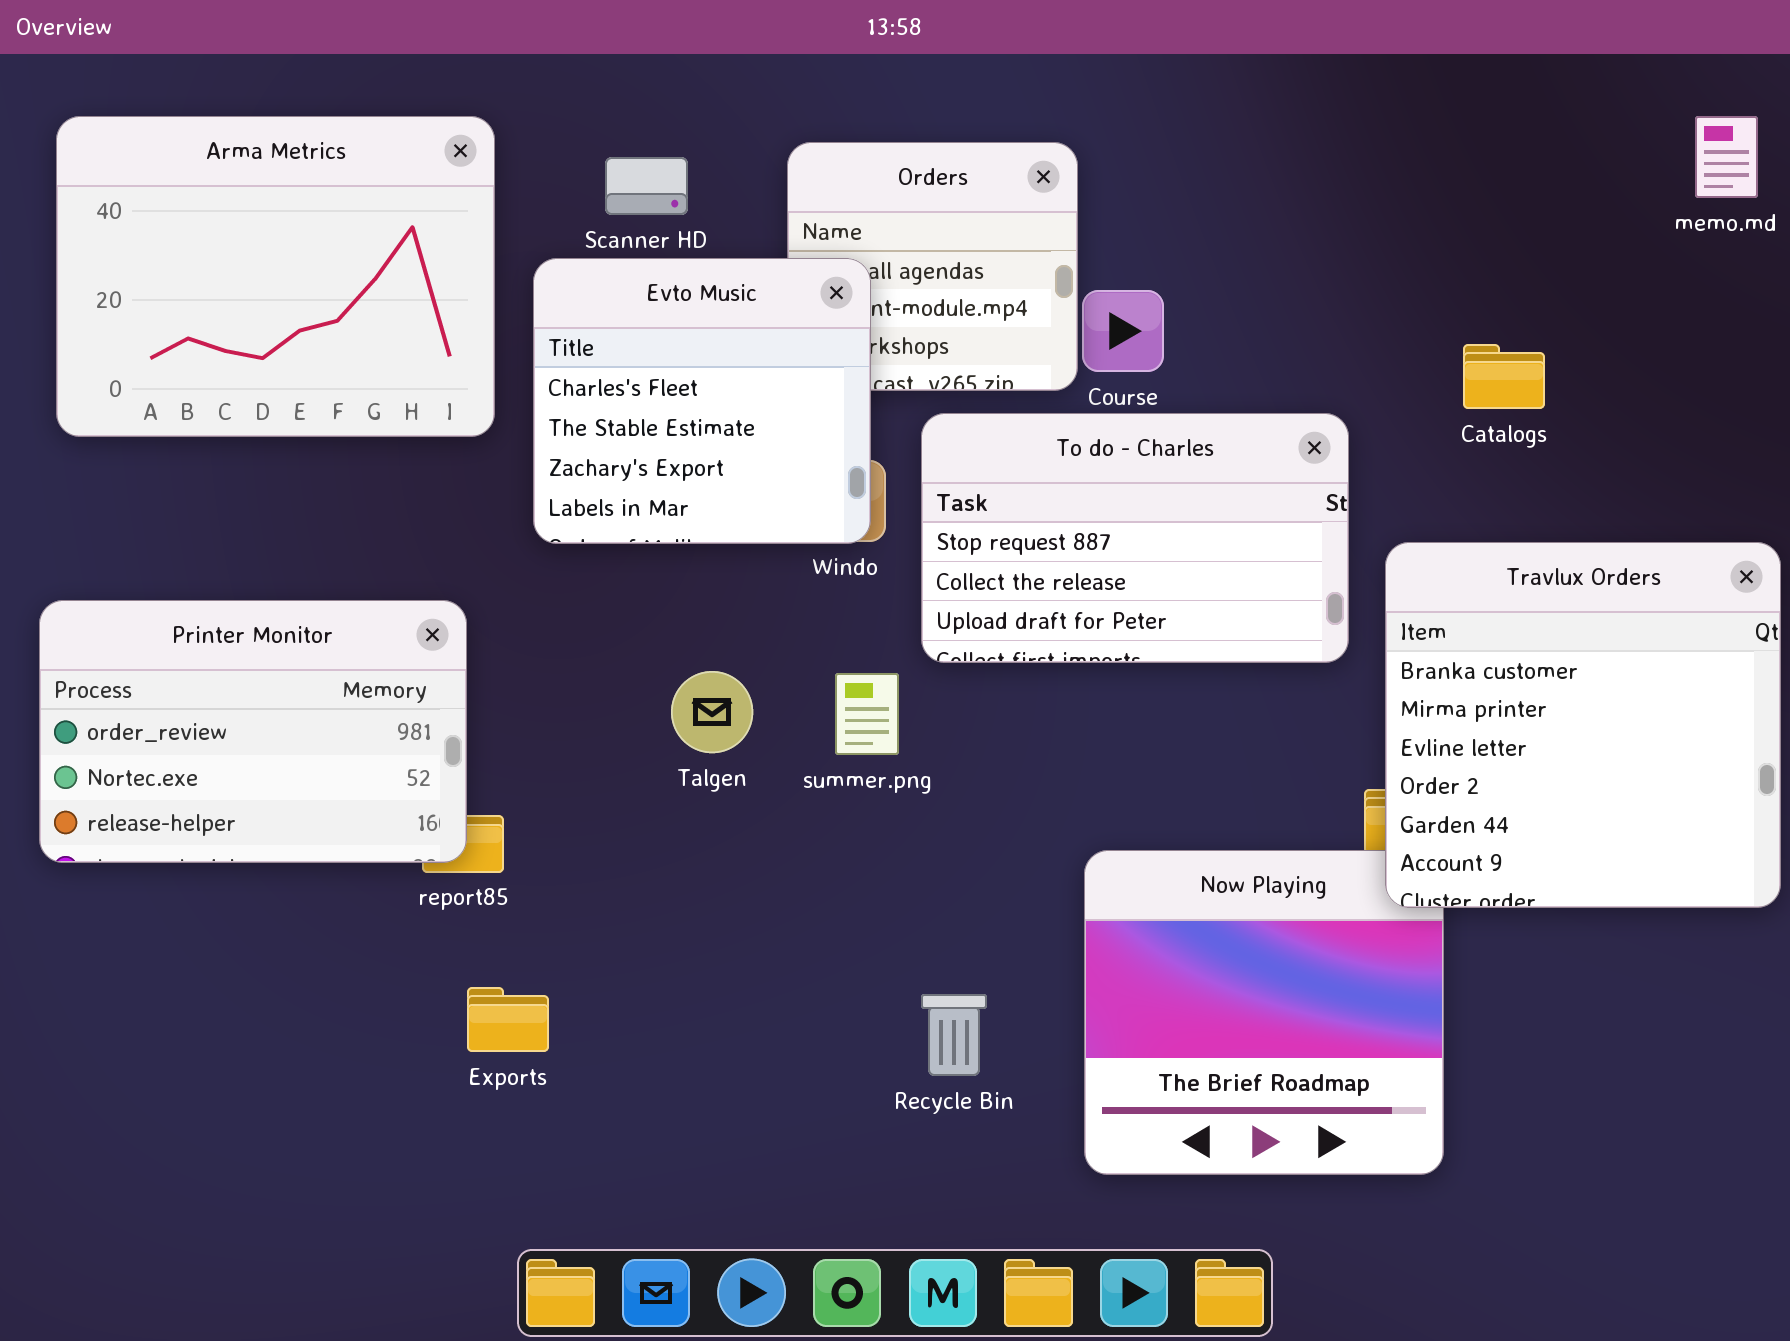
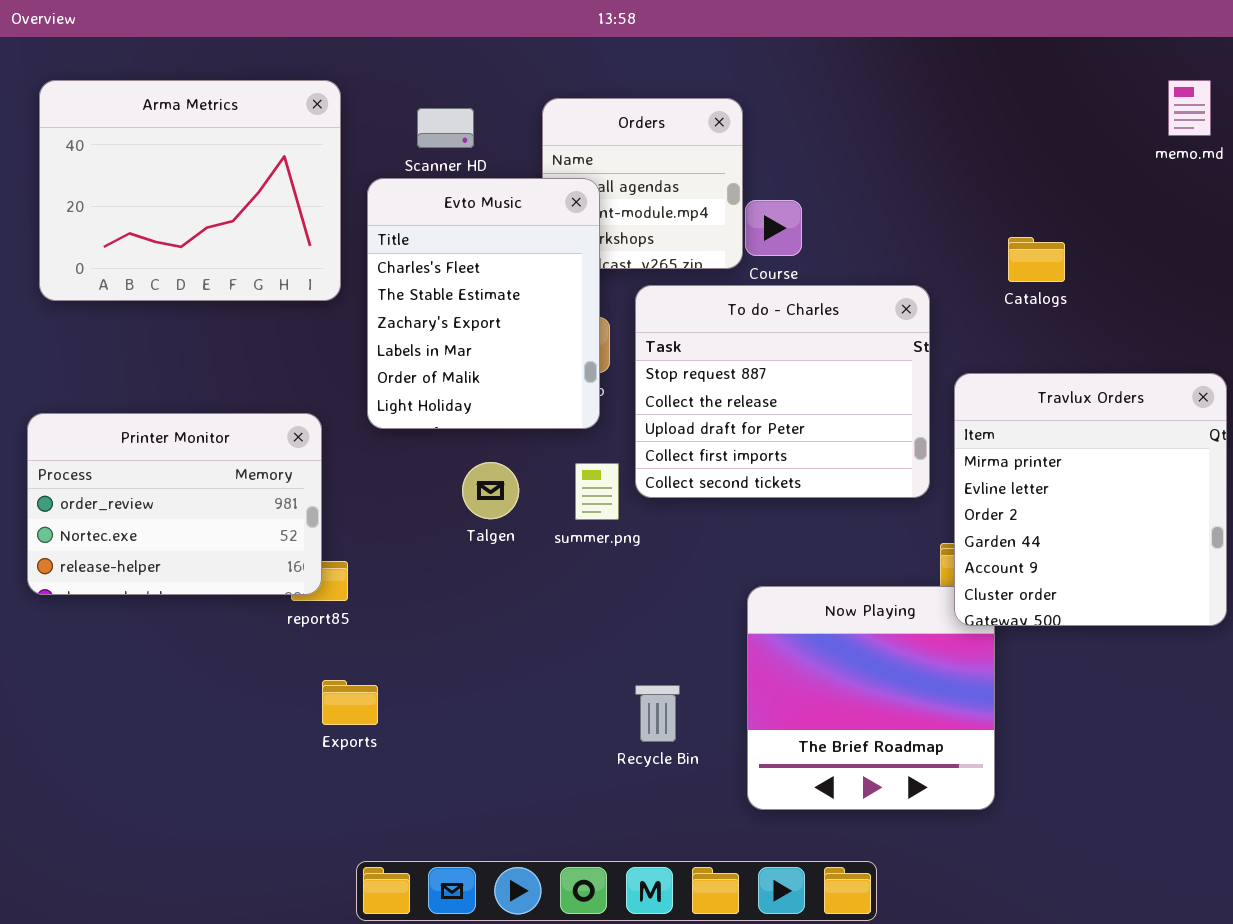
Evto Music: [533,258,871,544] -> [367,178,600,429], resized
To do - Charles: [921,413,1349,663] -> [635,285,930,498], resized
Travlux Orders: [1385,542,1781,908] -> [954,373,1227,626], scrolled down 1 row

